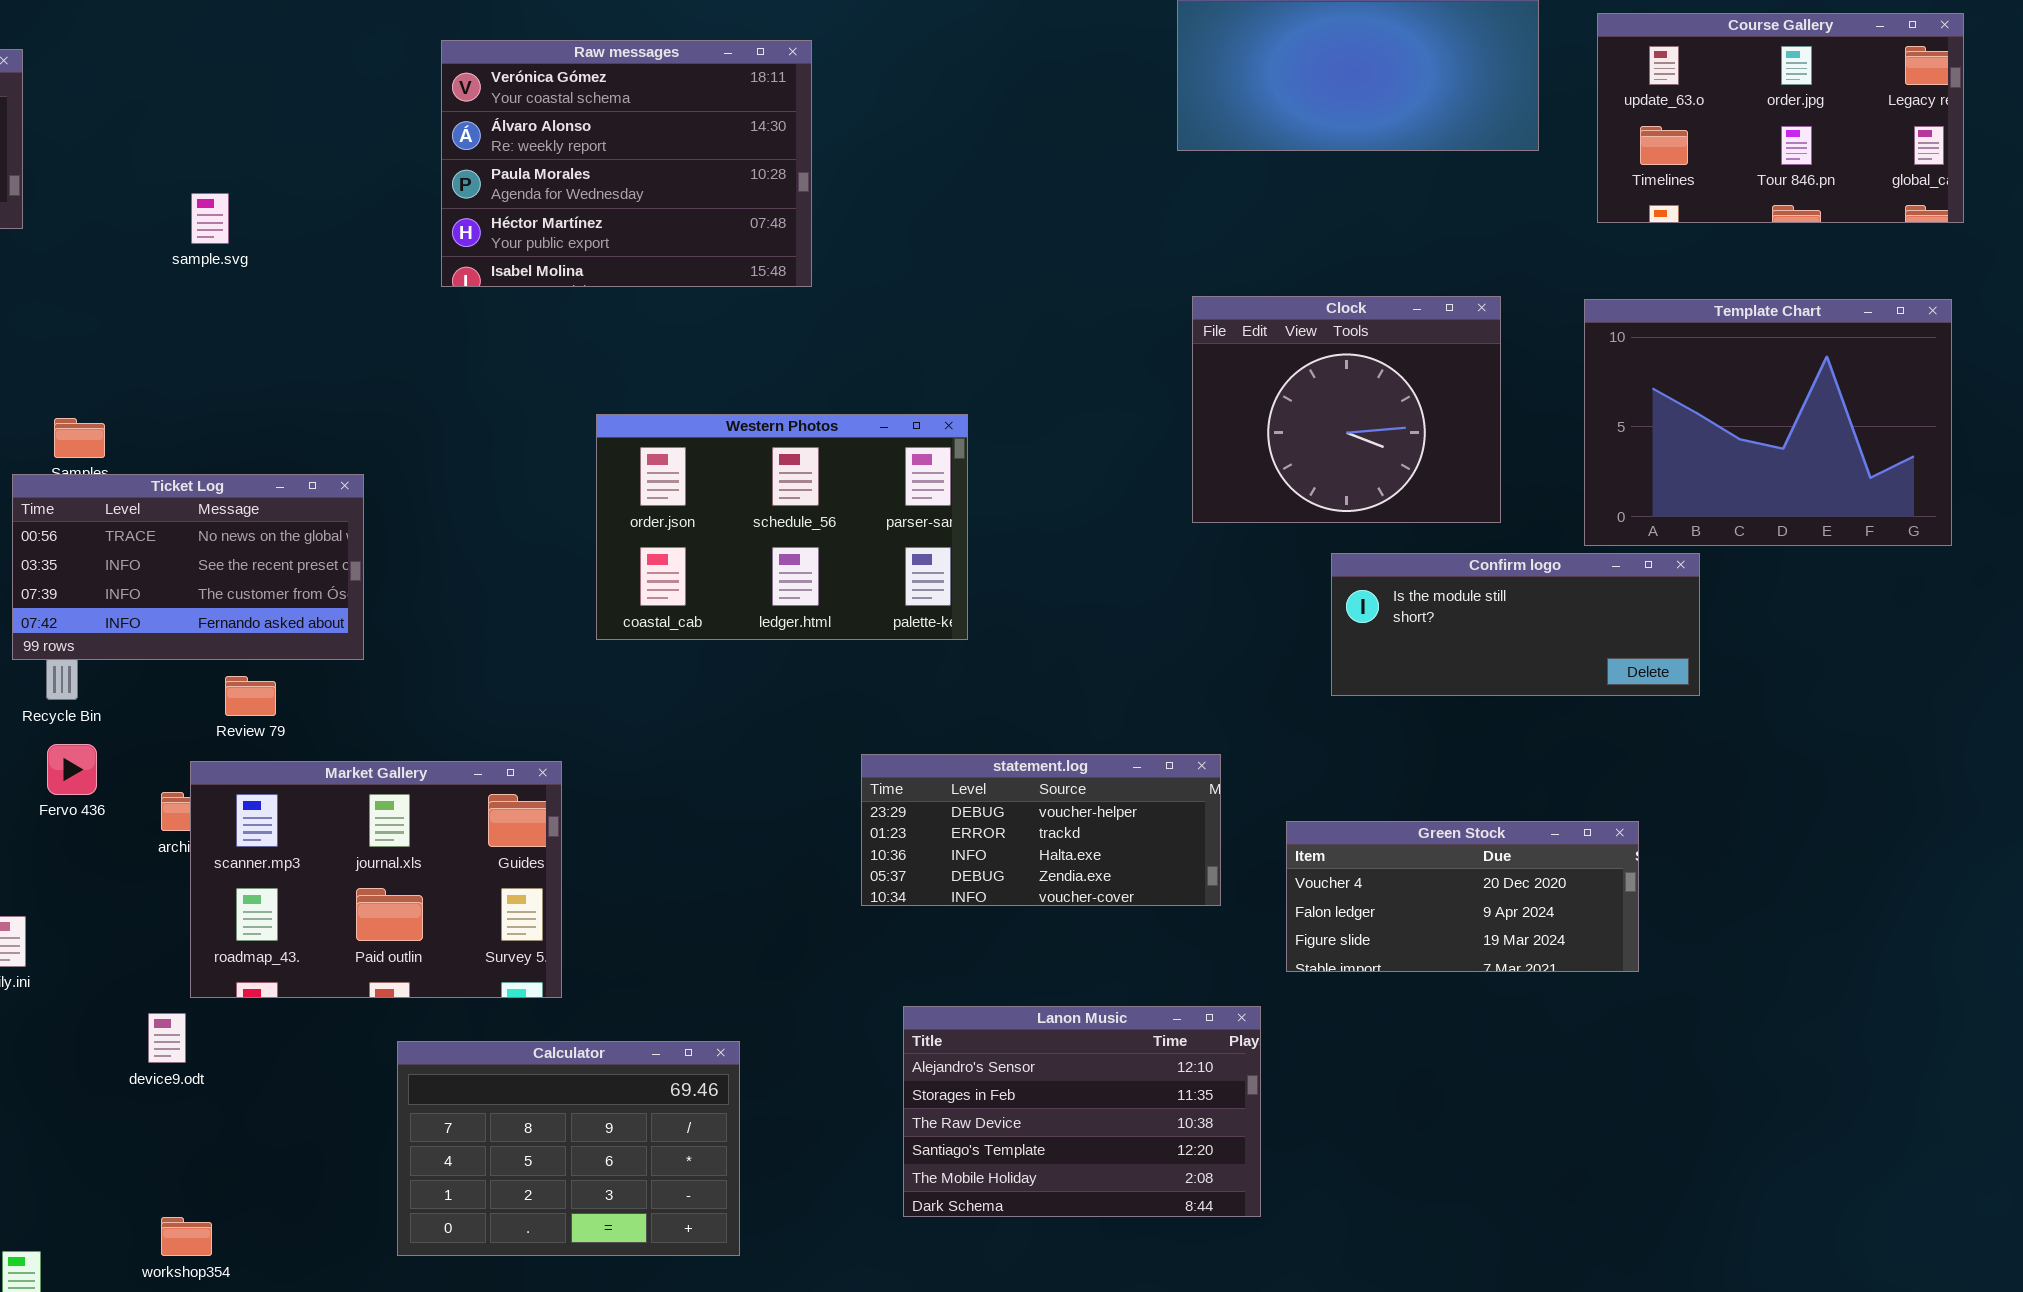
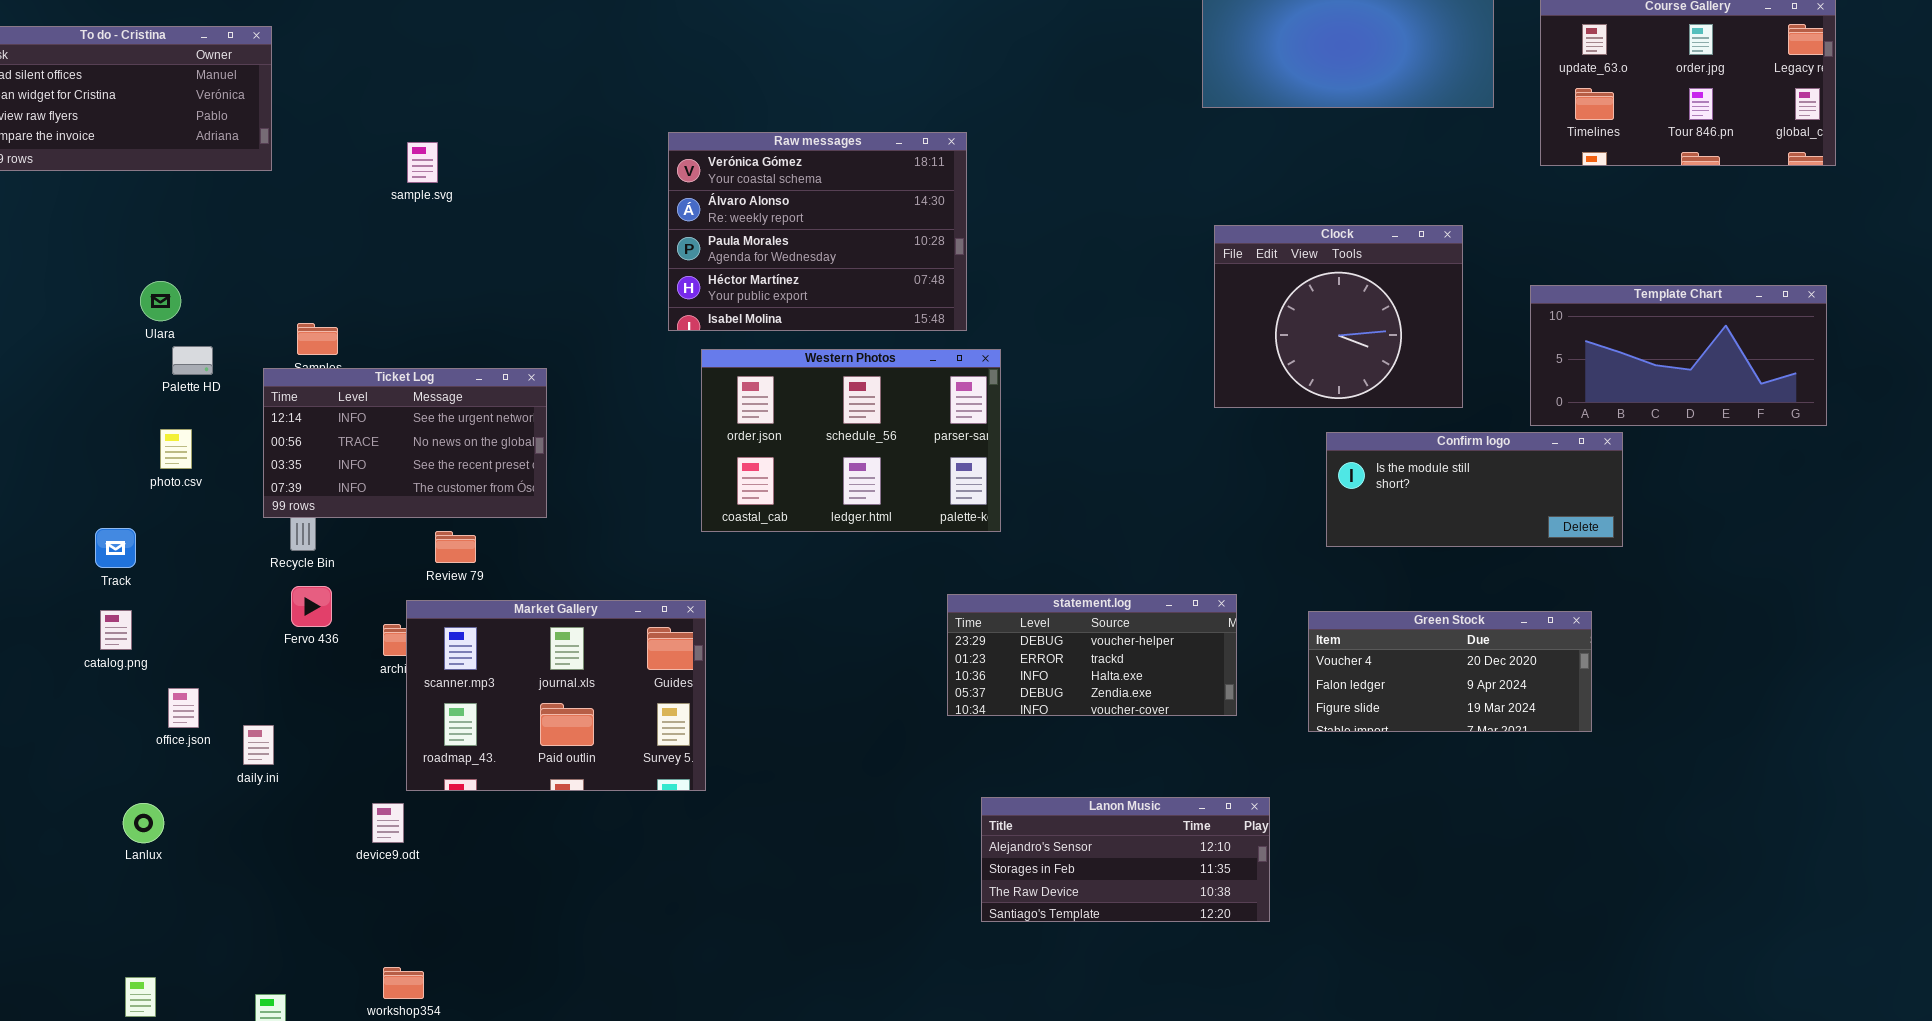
Raw messages: [441,40,812,287] -> [668,132,967,331], moved
Template Chart: [1584,299,1952,546] -> [1530,285,1827,426], resized
Western Photos: [596,414,968,640] -> [701,349,1001,532], moved
Ticket Log: [12,474,364,660] -> [263,368,547,518], scrolled up 1 row
Green Stock: [1286,821,1639,972] -> [1308,611,1592,732], moved
Lanon Music: [903,1006,1261,1217] -> [981,797,1270,922], resized
Calculator: [397,1041,740,1256] -> none, closed

